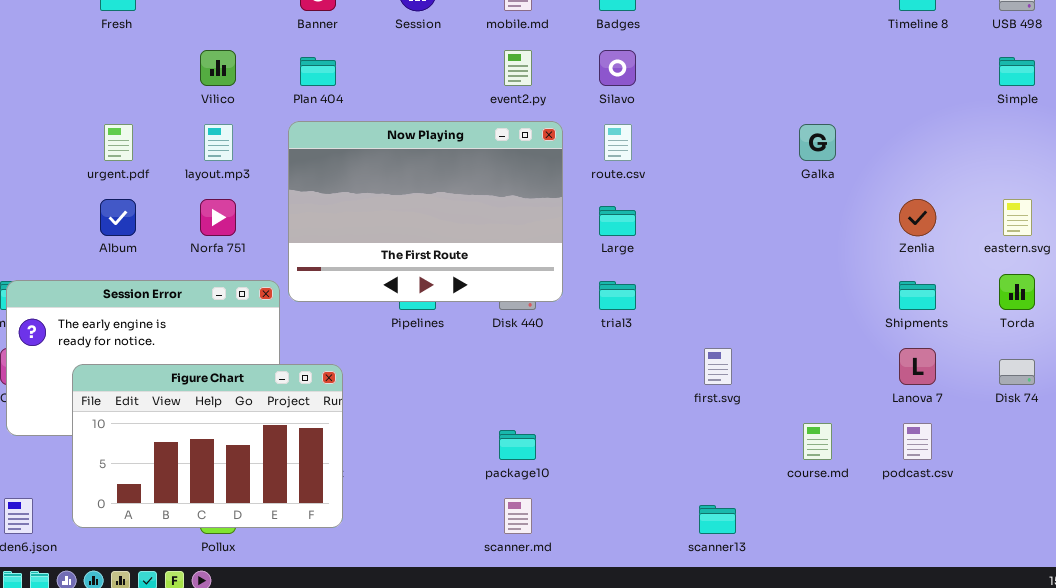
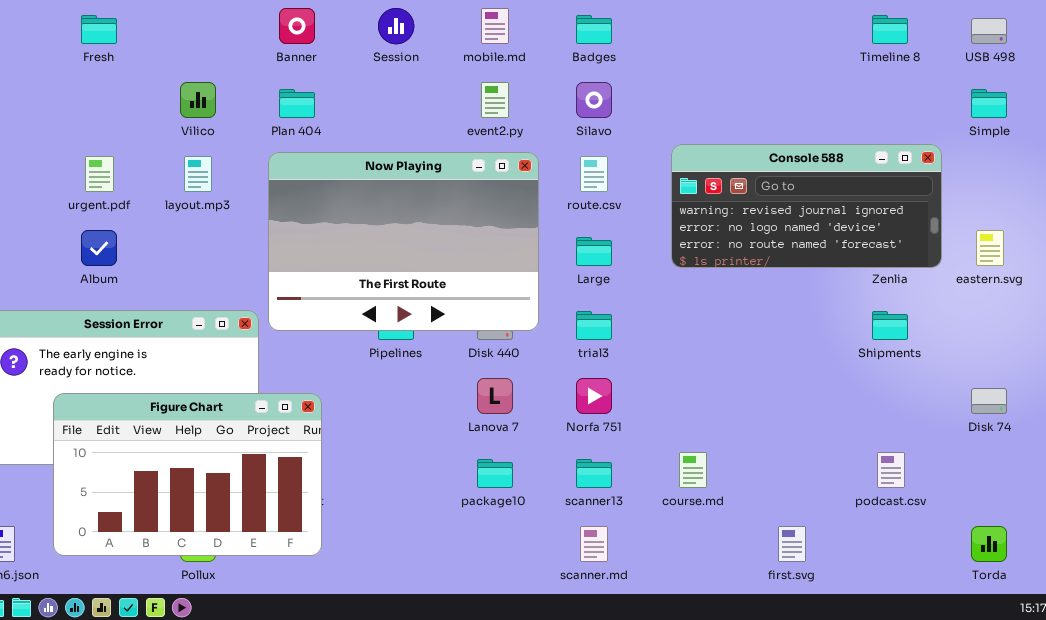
Console 588: none -> [671,144,942,268], opened
Norfa 751: [200,199,236,236] -> [576,378,612,414], moved
Torda: [999,274,1035,310] -> [971,526,1007,562], moved
first.svg: [704,348,732,385] -> [778,526,806,562], moved
Lanova 7: [899,348,936,385] -> [477,378,513,414], moved
course.md: [803,423,832,460] -> [679,452,707,488], moved
scanner.md: [504,498,532,534] -> [580,526,608,562], moved
scanner13: [699,505,736,534] -> [576,459,612,488], moved

